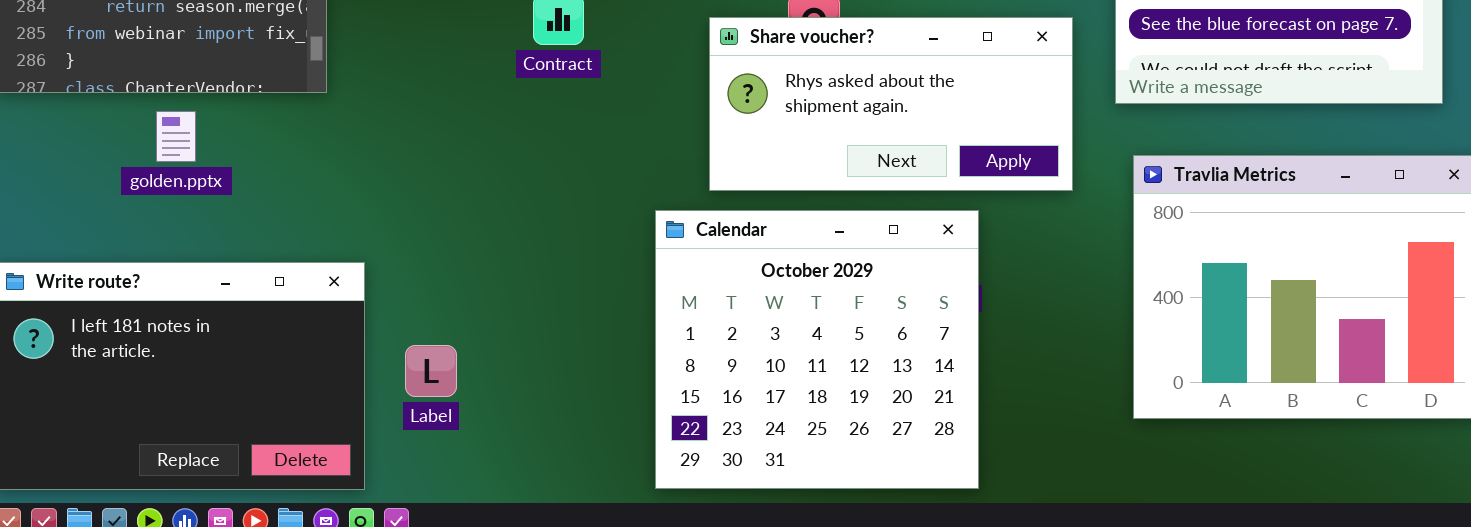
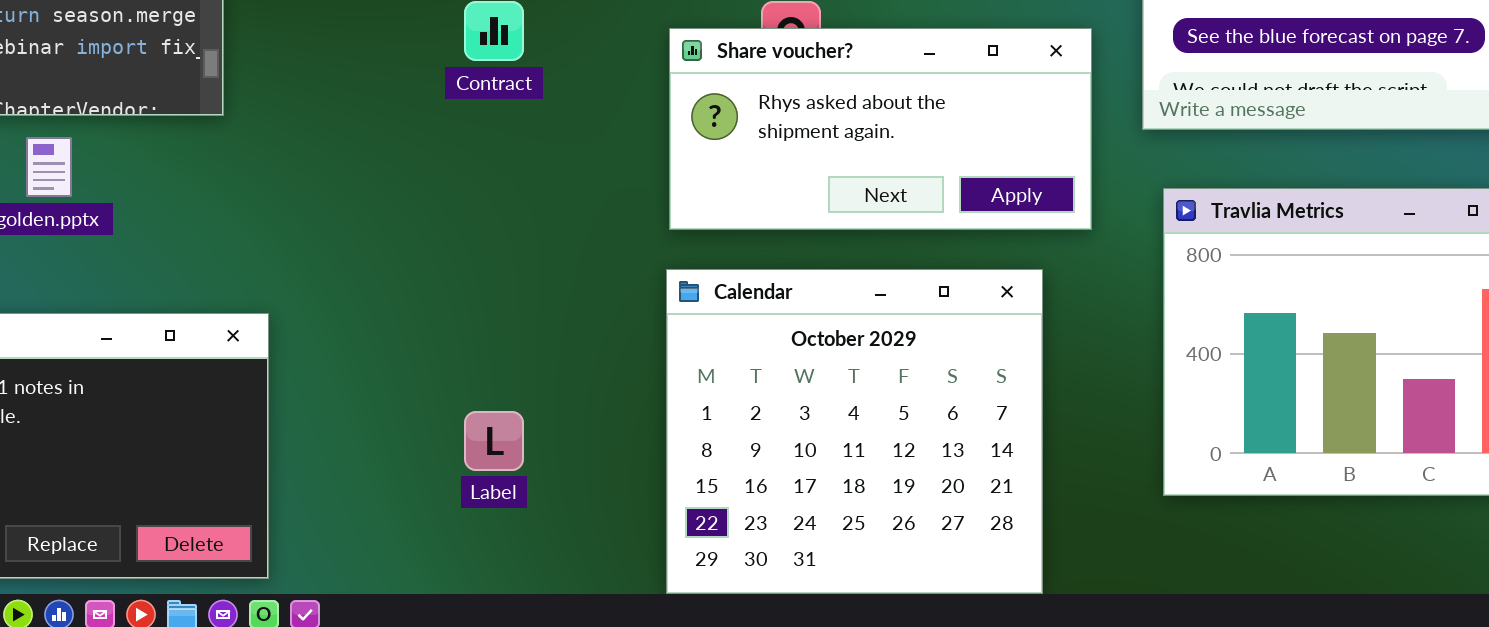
Calendar: [655,210,979,489] -> [666,269,1043,594], moved
Label: [405,345,457,397] -> [464,411,524,471], moved

